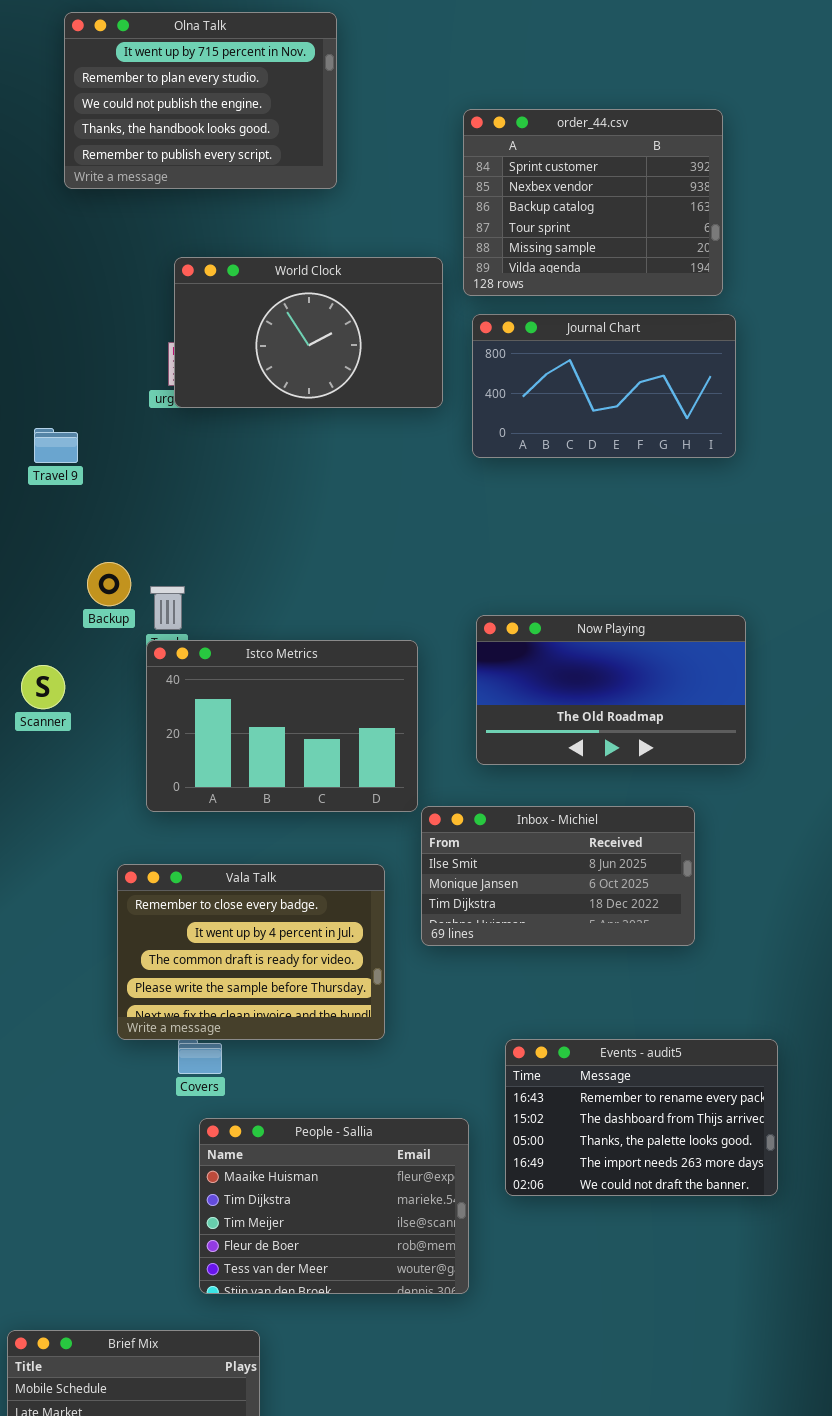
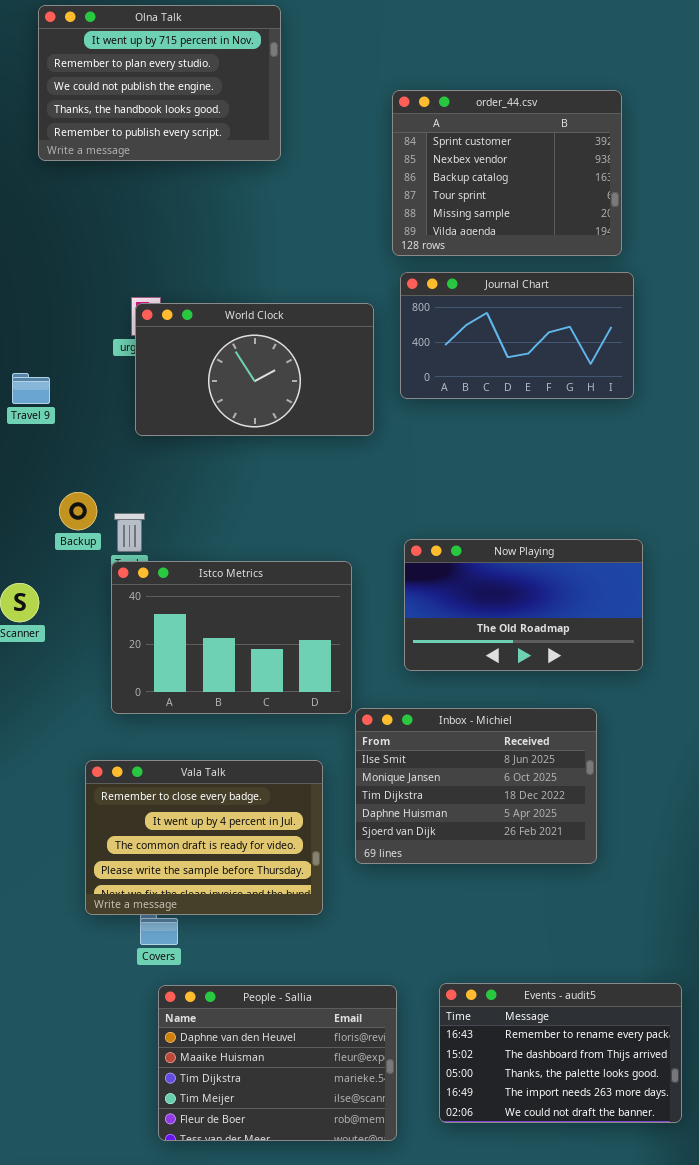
World Clock: [174,257,443,408] -> [135,303,374,436], moved
Inbox - Michiel: [421,806,695,946] -> [355,708,597,864], resized
Events - audit5: [505,1039,778,1196] -> [439,983,682,1123], moved
People - Sallia: [199,1118,469,1294] -> [158,985,397,1141], scrolled up 1 row

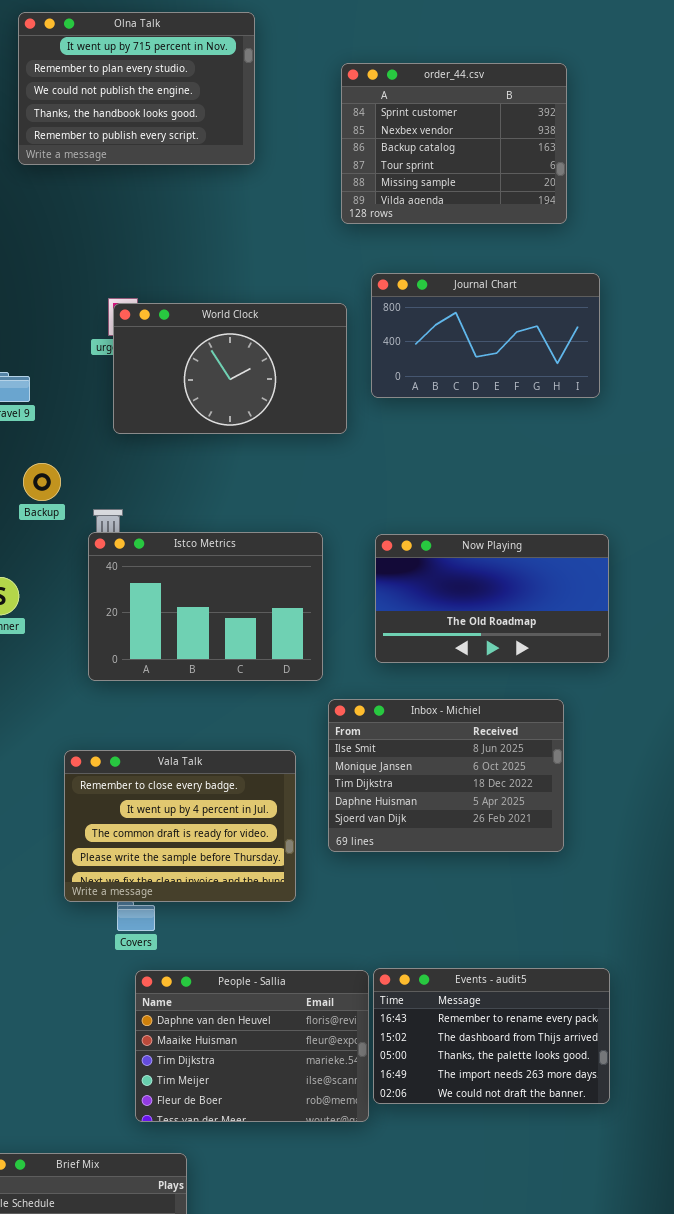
order_44.csv: [392,90,622,256] -> [341,63,567,224], moved
Backup: [59,492,97,530] -> [23,463,61,501], moved
Istco Metrics: [111,561,352,714] -> [88,532,323,681], moved
Events - audit5: [439,983,682,1123] -> [373,968,610,1104], moved

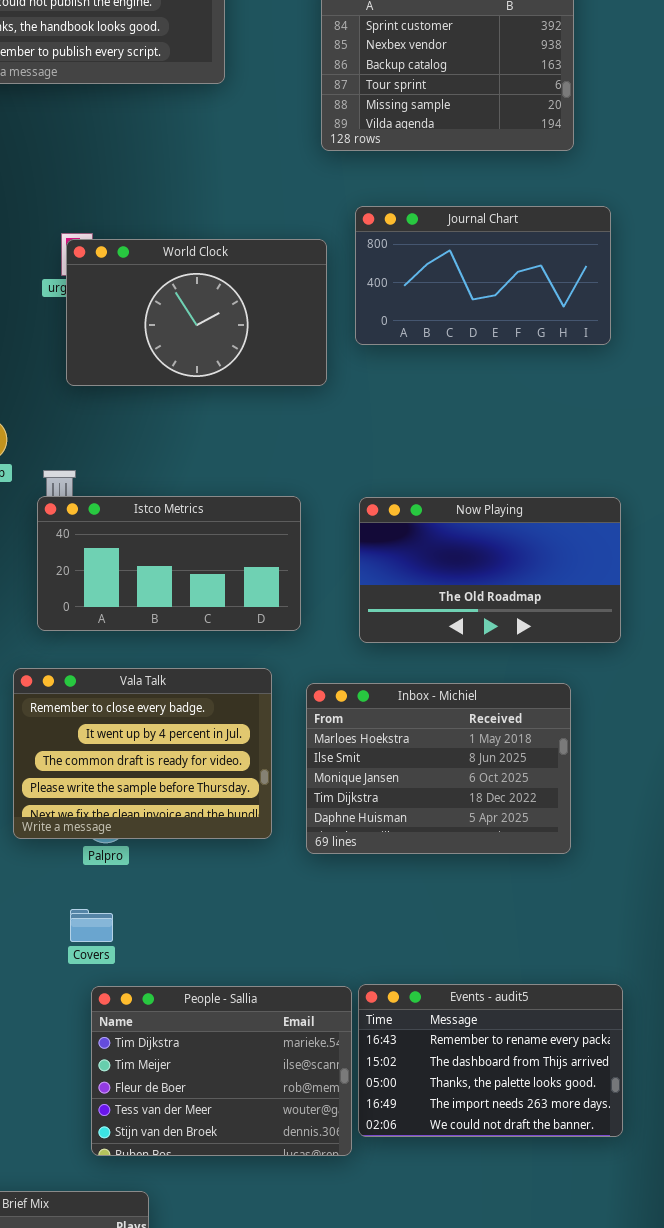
Istco Metrics: [88,532,323,681] -> [37,496,301,631], resized
Inbox - Michiel: [328,699,564,852] -> [306,683,571,854], scrolled up 1 row
Vala Talk: [64,750,296,902] -> [13,668,272,839], moved
People - Sallia: [135,970,369,1122] -> [91,986,352,1156], scrolled down 2 rows

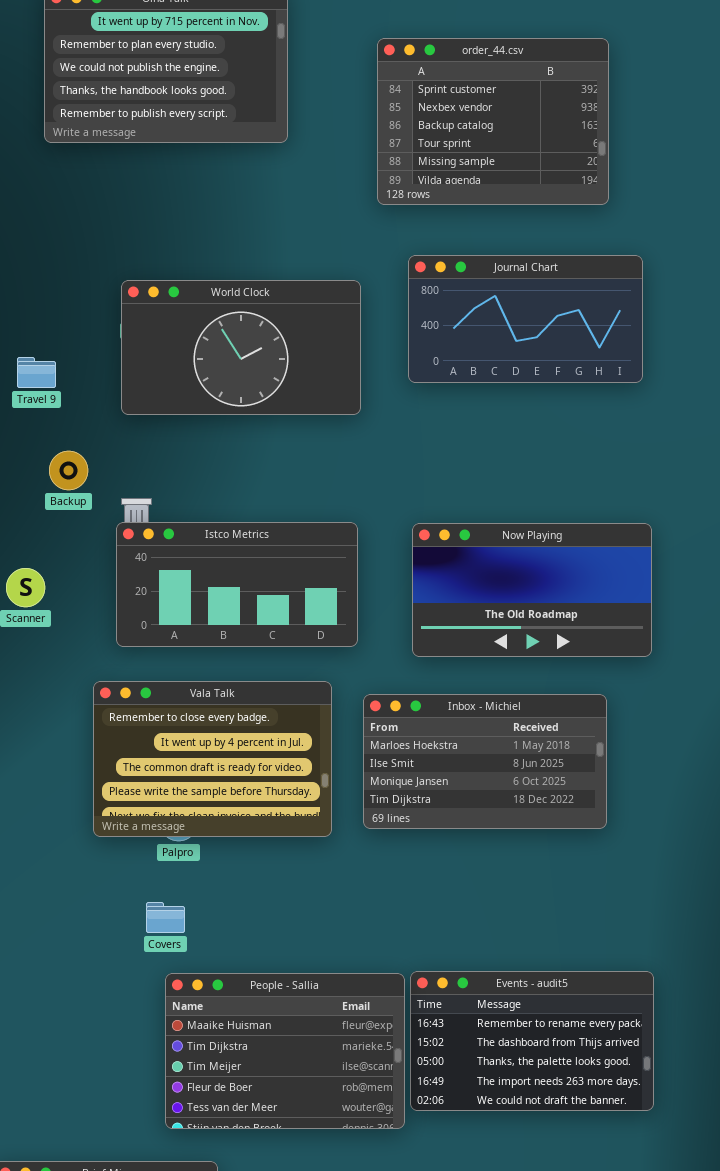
World Clock: [66,239,327,386] -> [121,280,361,415], moved
Inbox - Michiel: [306,683,571,854] -> [363,694,607,829], resized
People - Sallia: [91,986,352,1156] -> [165,973,405,1129], scrolled up 1 row

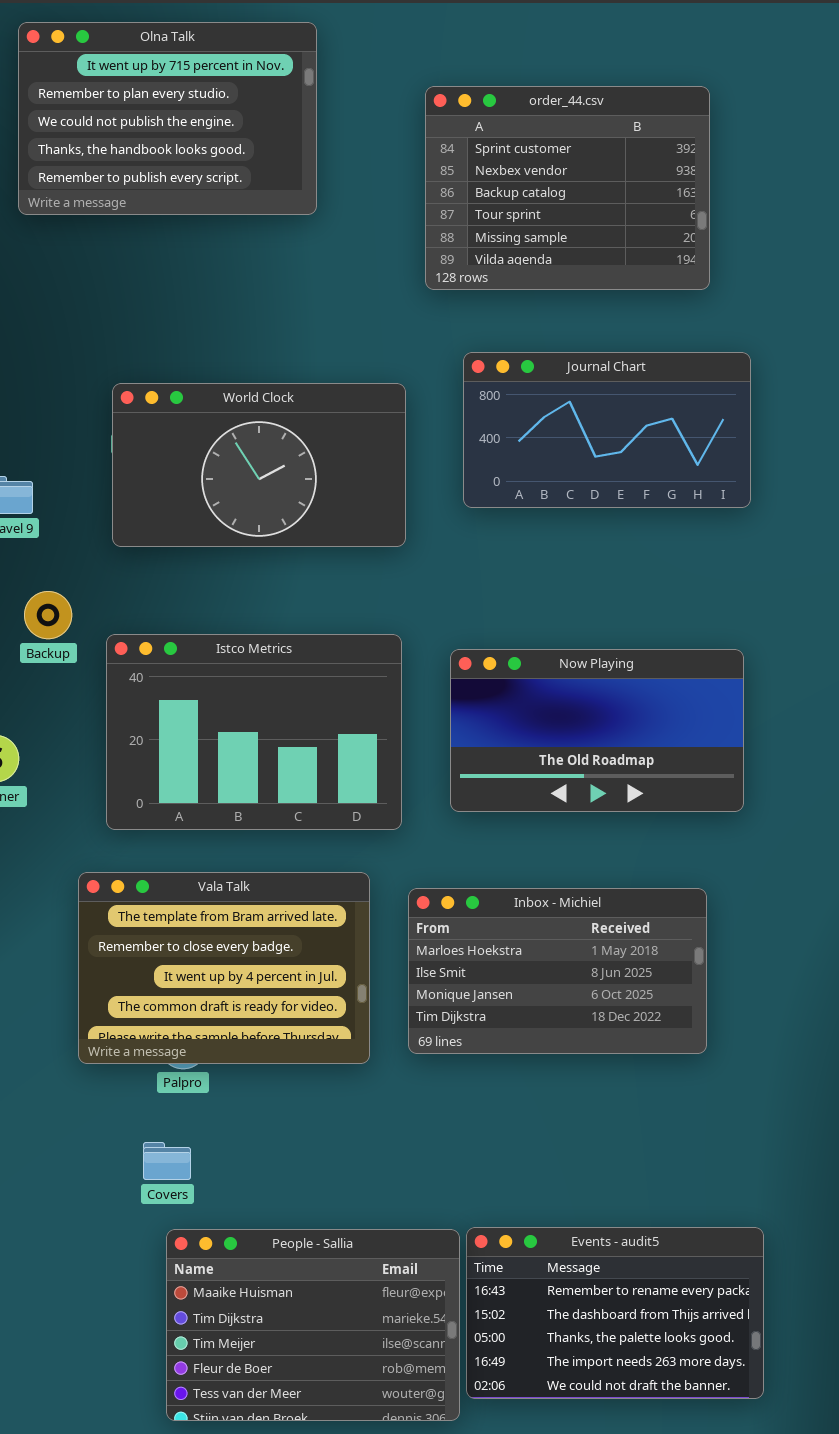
Istco Metrics: [116,522,358,647] -> [106,634,402,830], resized
Now Playing: [412,523,652,657] -> [450,649,744,812], moved
Vala Talk: [93,681,332,837] -> [78,872,370,1064], scrolled up 1 row

